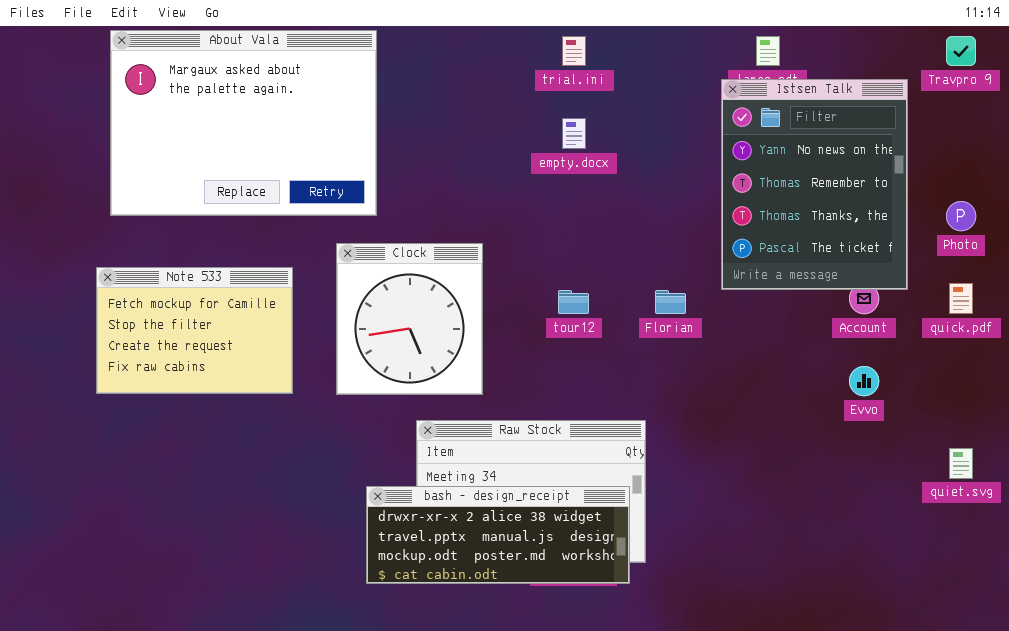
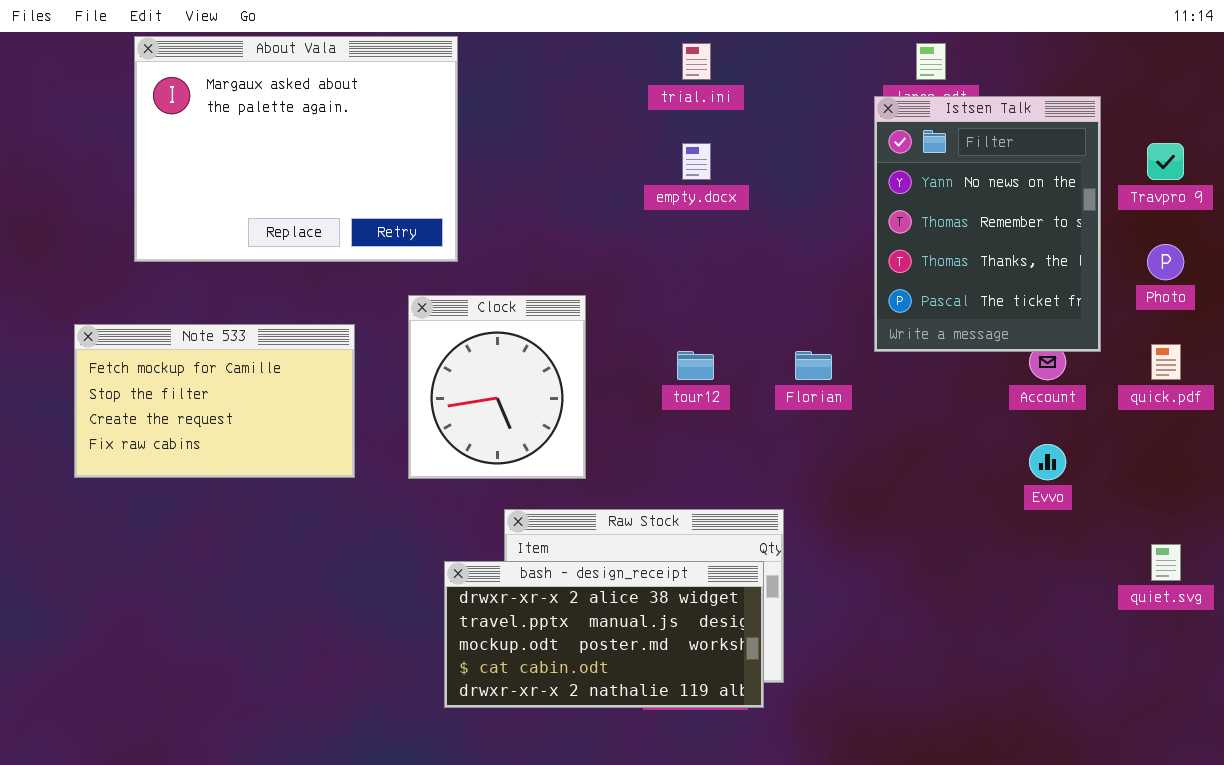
Travpro 9: [946,36,976,66] -> [1147,143,1184,180], moved
Note 533: [96,267,293,394] -> [74,324,355,478], resized
bash - design_receipt: [366,486,630,584] -> [444,561,764,708], resized

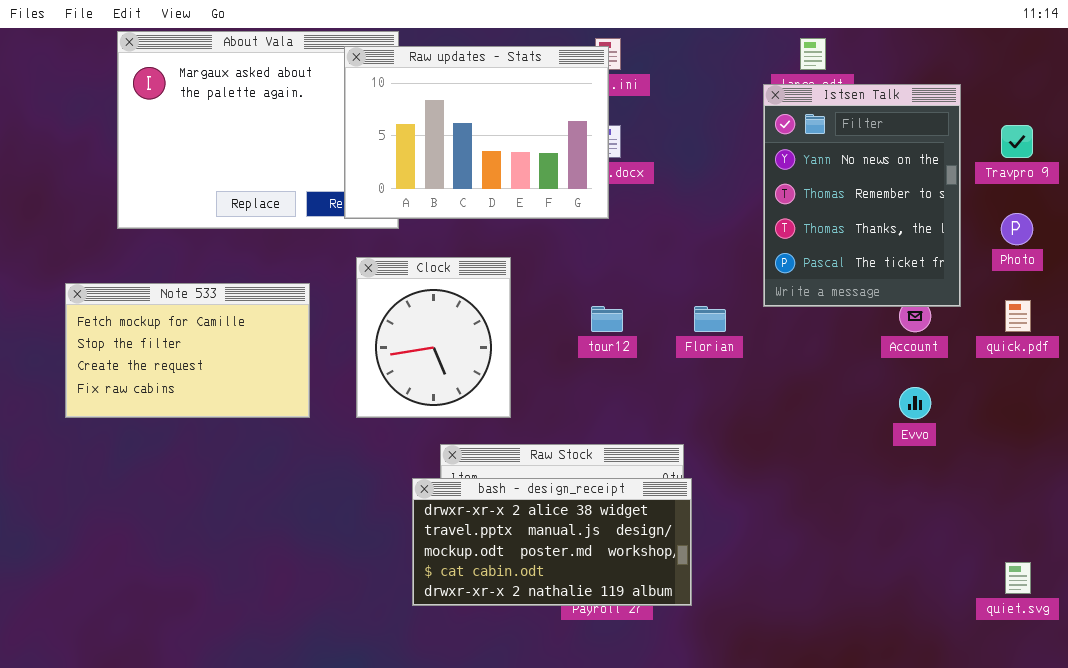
Raw updates - Stats: none -> [344,46,609,219], opened
quiet.svg: [1151,544,1181,581] -> [1005,562,1031,594], moved
bash - design_receipt: [444,561,764,708] -> [412,478,692,606], moved

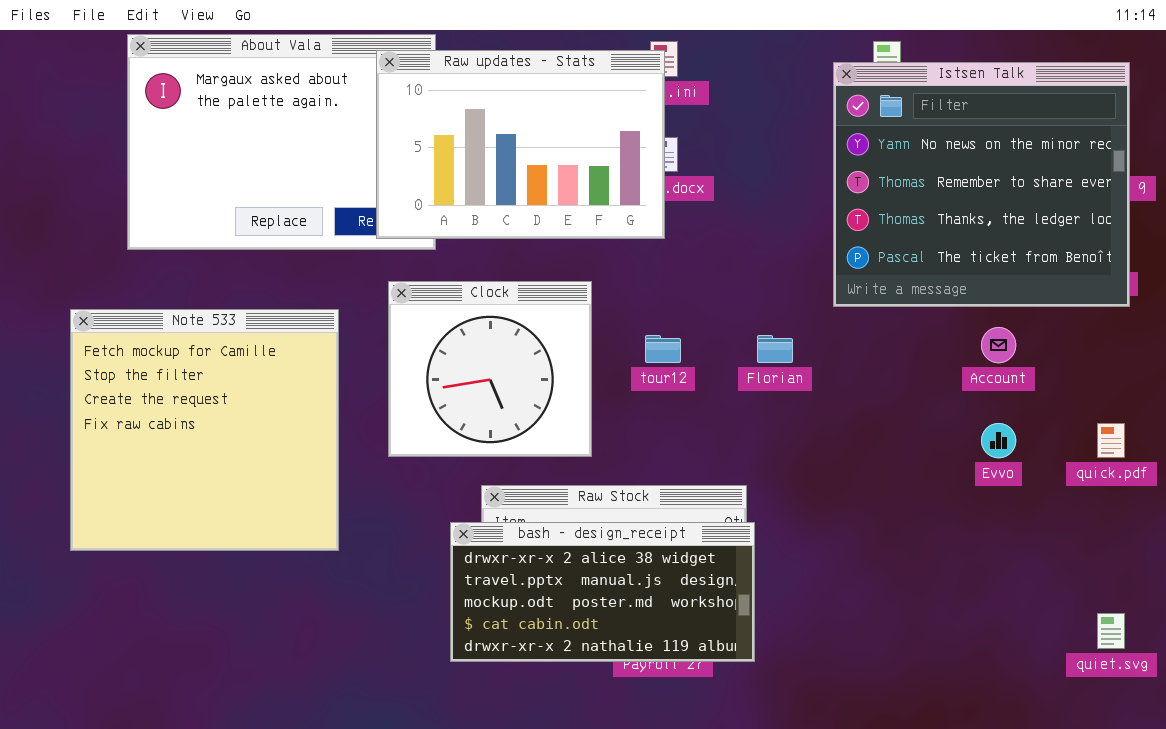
Istsen Talk: [763,84,961,307] -> [833,62,1130,307], moved, resized
Clock: [356,257,511,418] -> [388,281,592,457], resized
Note 533: [65,283,310,418] -> [70,309,339,551], resized
quick.pdf: [1005,300,1031,332] -> [1097,423,1125,458], moved

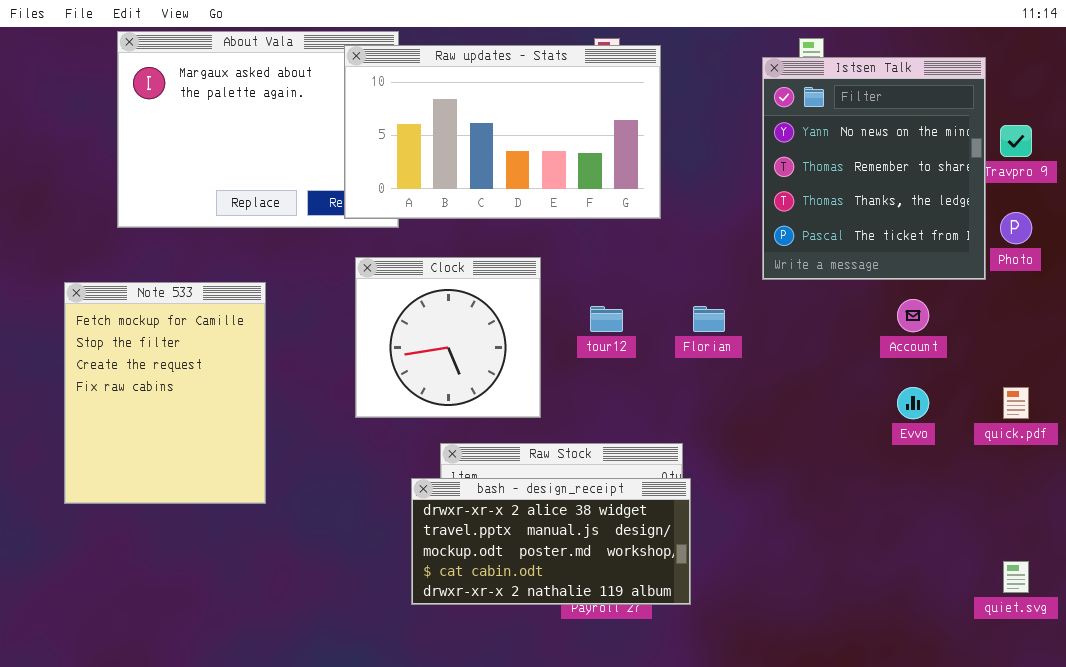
Raw updates - Stats: [376,50,665,239] -> [344,45,661,219], resized
Istsen Talk: [833,62,1130,307] -> [762,57,986,280], resized
Note 533: [70,309,339,551] -> [64,282,266,504], resized

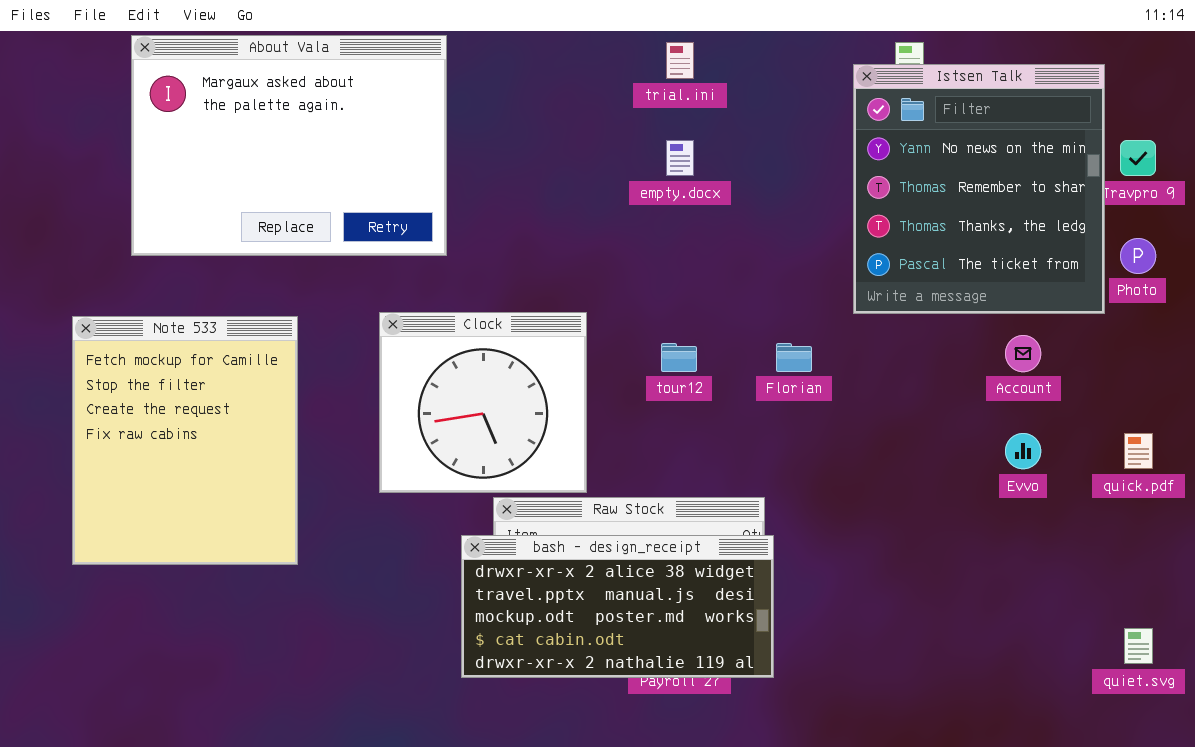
Raw updates - Stats: [344,45,661,219] -> none, closed
Clock: [355,257,541,418] -> [379,312,587,493], moved

